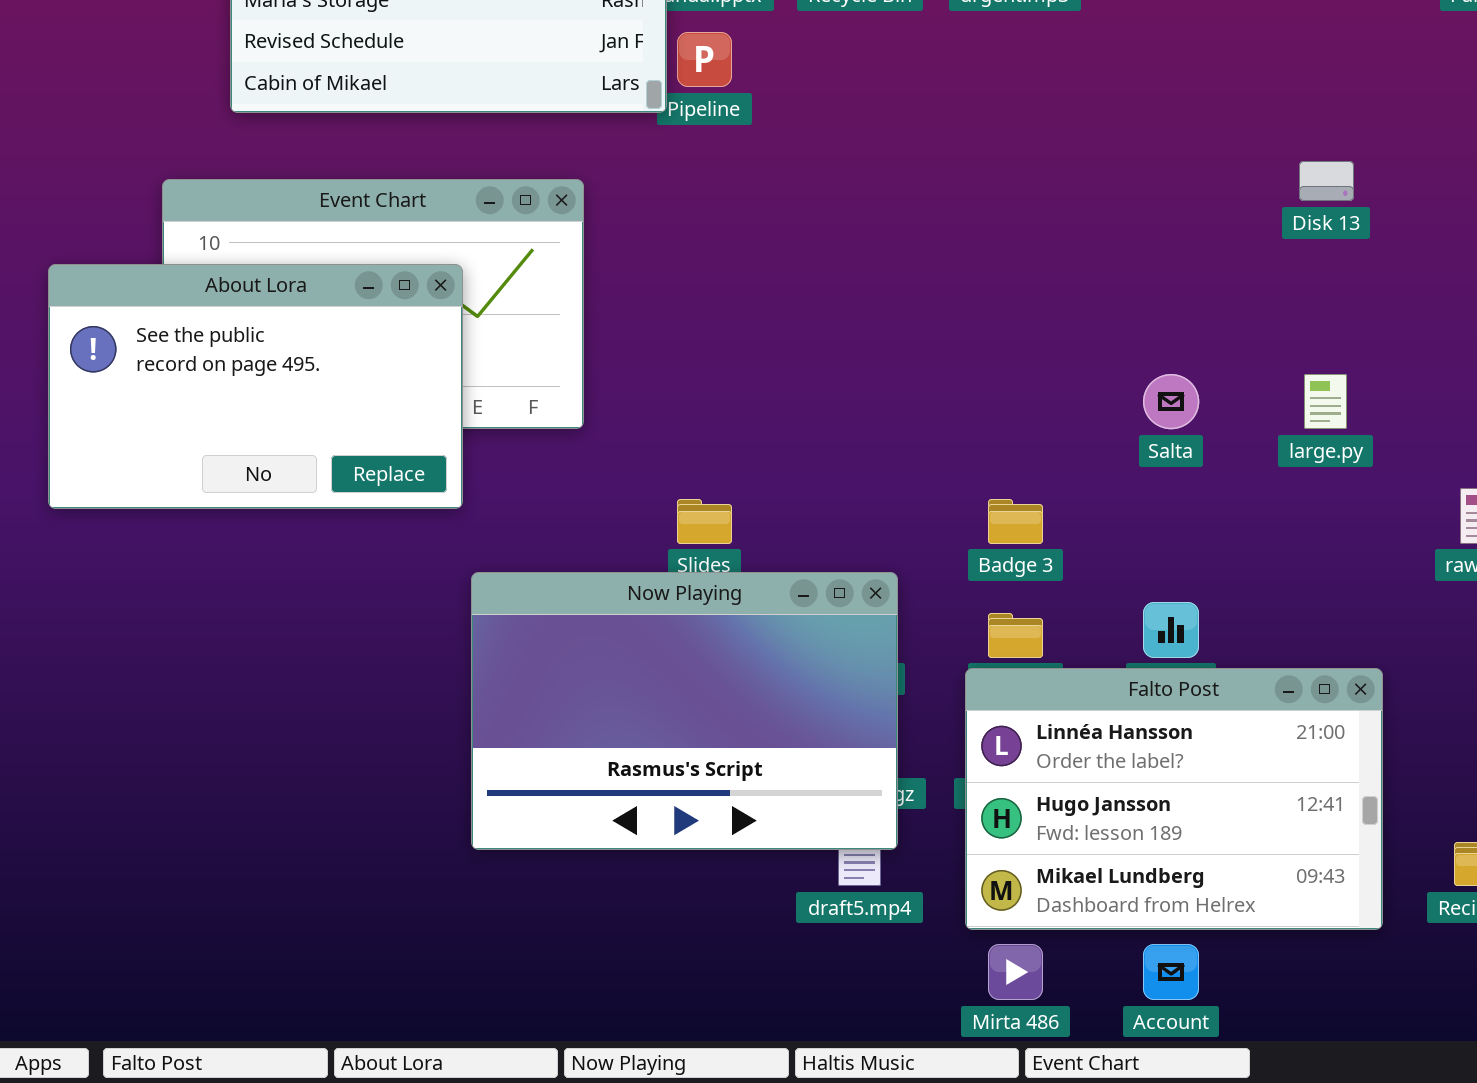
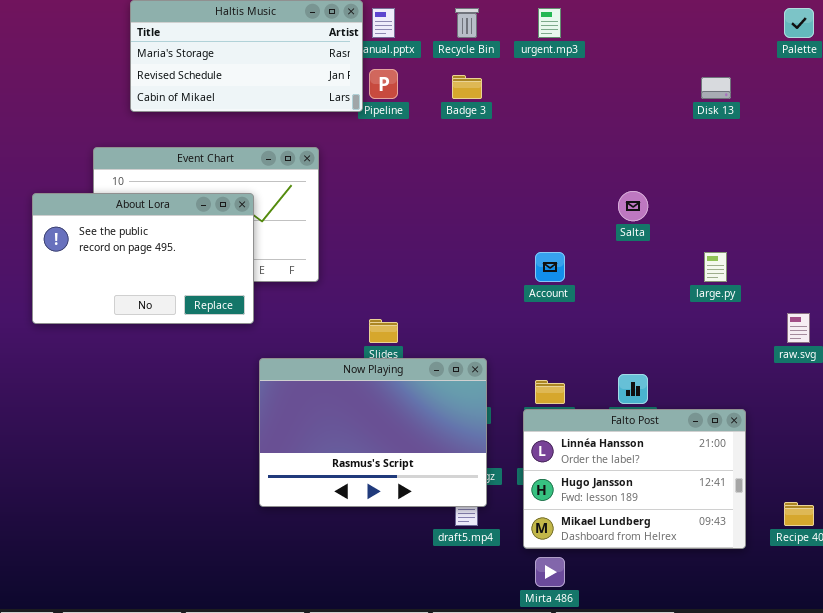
Disk 13: [1299,161,1354,201] -> [701,77,731,99], moved
Salta: [1143,374,1199,429] -> [618,191,648,221], moved
Badge 3: [988,499,1043,544] -> [452,75,482,99], moved
Account: [1143,944,1199,1000] -> [535,252,565,282], moved

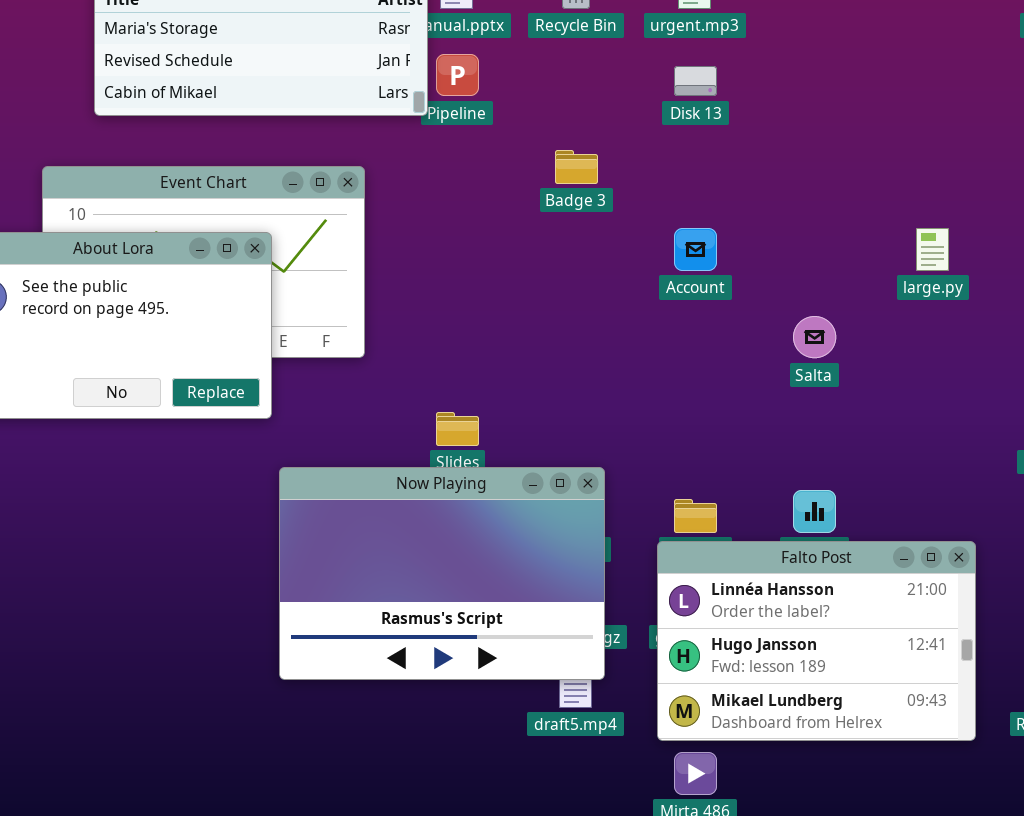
Badge 3: [452,75,482,99] -> [555,150,598,184], moved
Disk 13: [701,77,731,99] -> [674,66,717,96], moved
Salta: [618,191,648,221] -> [793,316,836,358], moved
Account: [535,252,565,282] -> [674,228,717,271], moved
large.py: [704,252,727,282] -> [916,228,949,271], moved

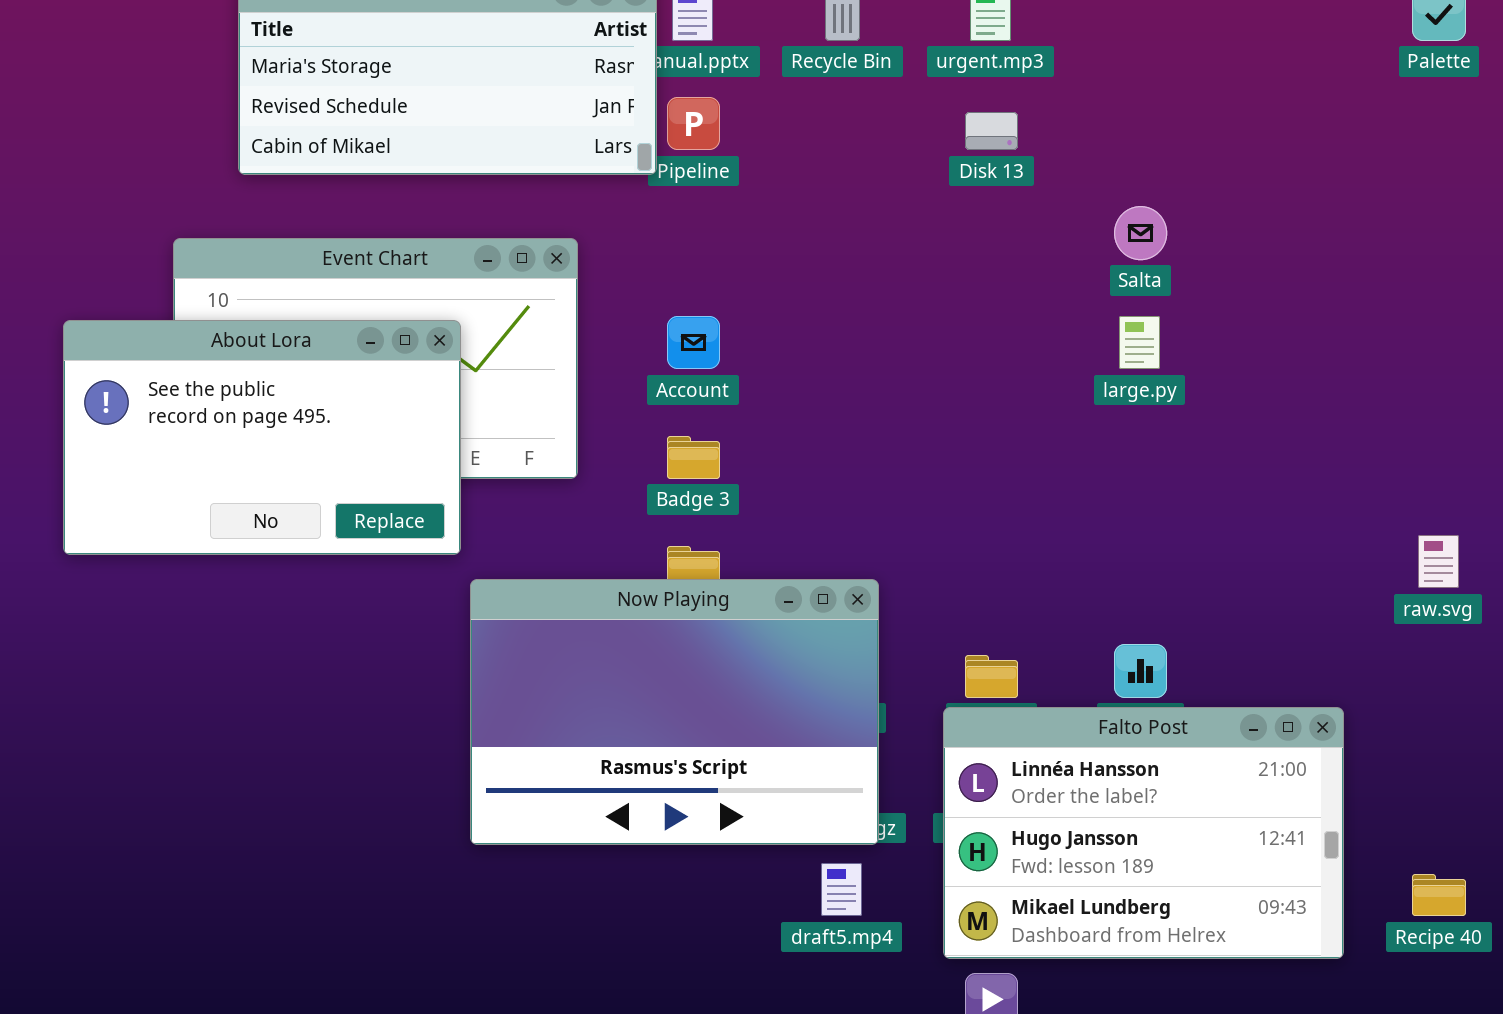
Badge 3: [555,150,598,184] -> [667,436,720,479], moved
Account: [674,228,717,271] -> [667,316,720,369], moved
large.py: [916,228,949,271] -> [1119,316,1160,369], moved
Salta: [793,316,836,358] -> [1114,206,1167,260], moved
Now Playing: [279,467,605,680] -> [470,579,879,845], moved

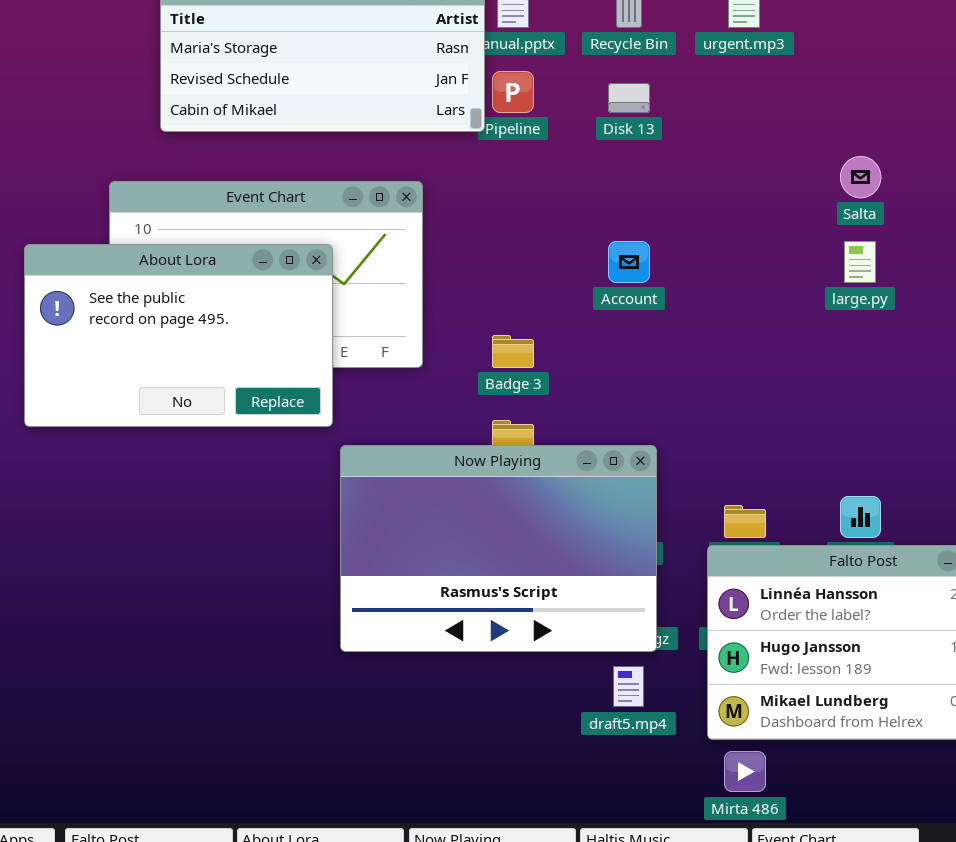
Disk 13: [965,112,1018,150] -> [608,83,650,113], moved
Account: [667,316,720,369] -> [608,241,650,283], moved

